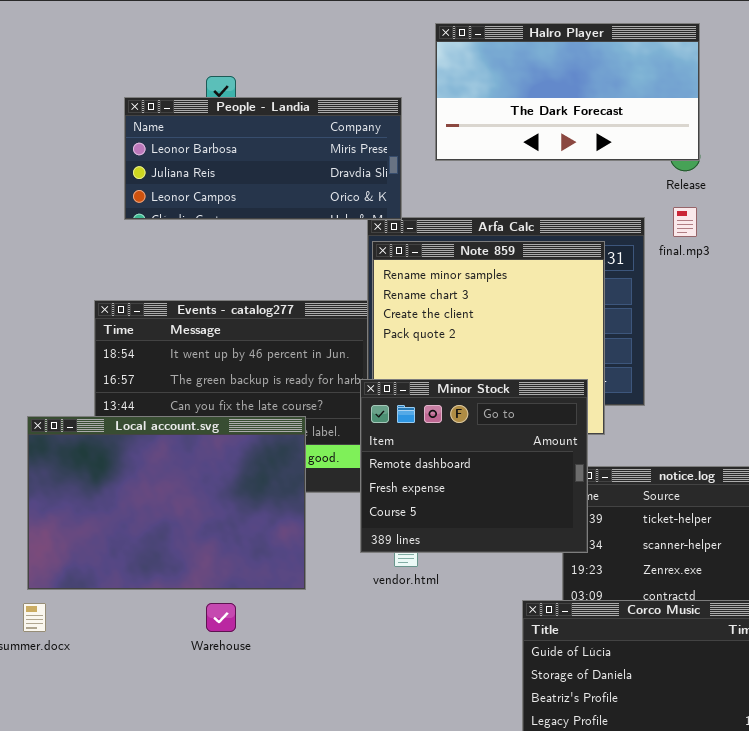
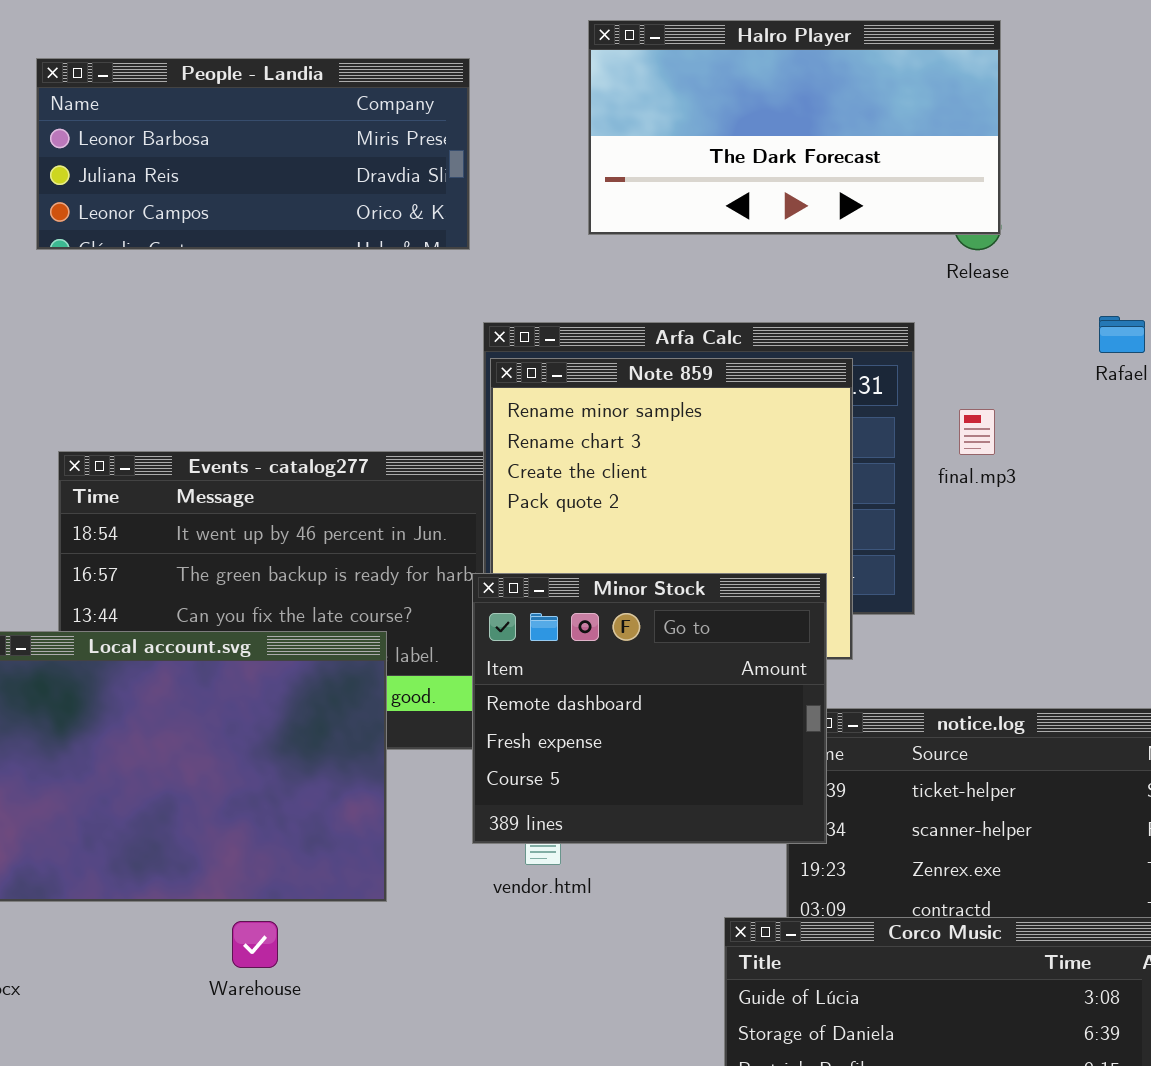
People - Landia: [124,97,402,220] -> [36,58,470,250], moved
final.mp3: [673,207,697,237] -> [959,409,995,455], moved

